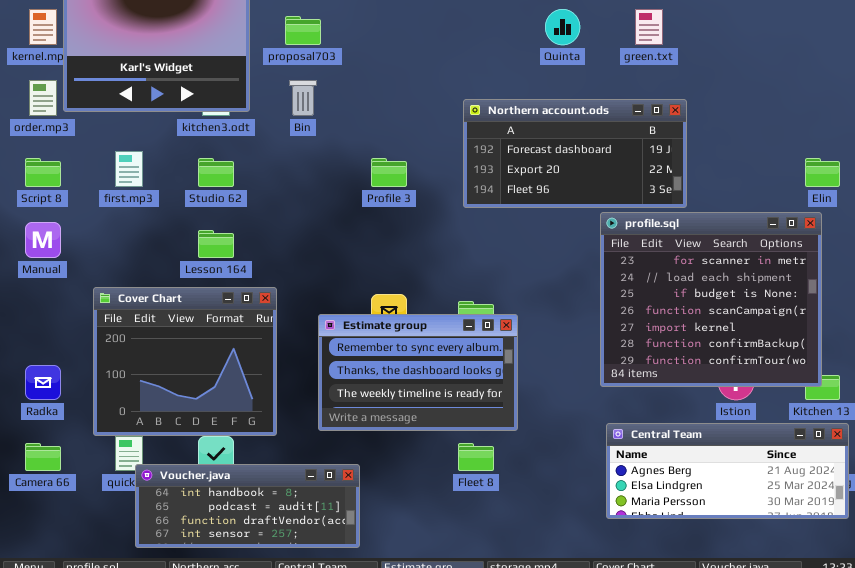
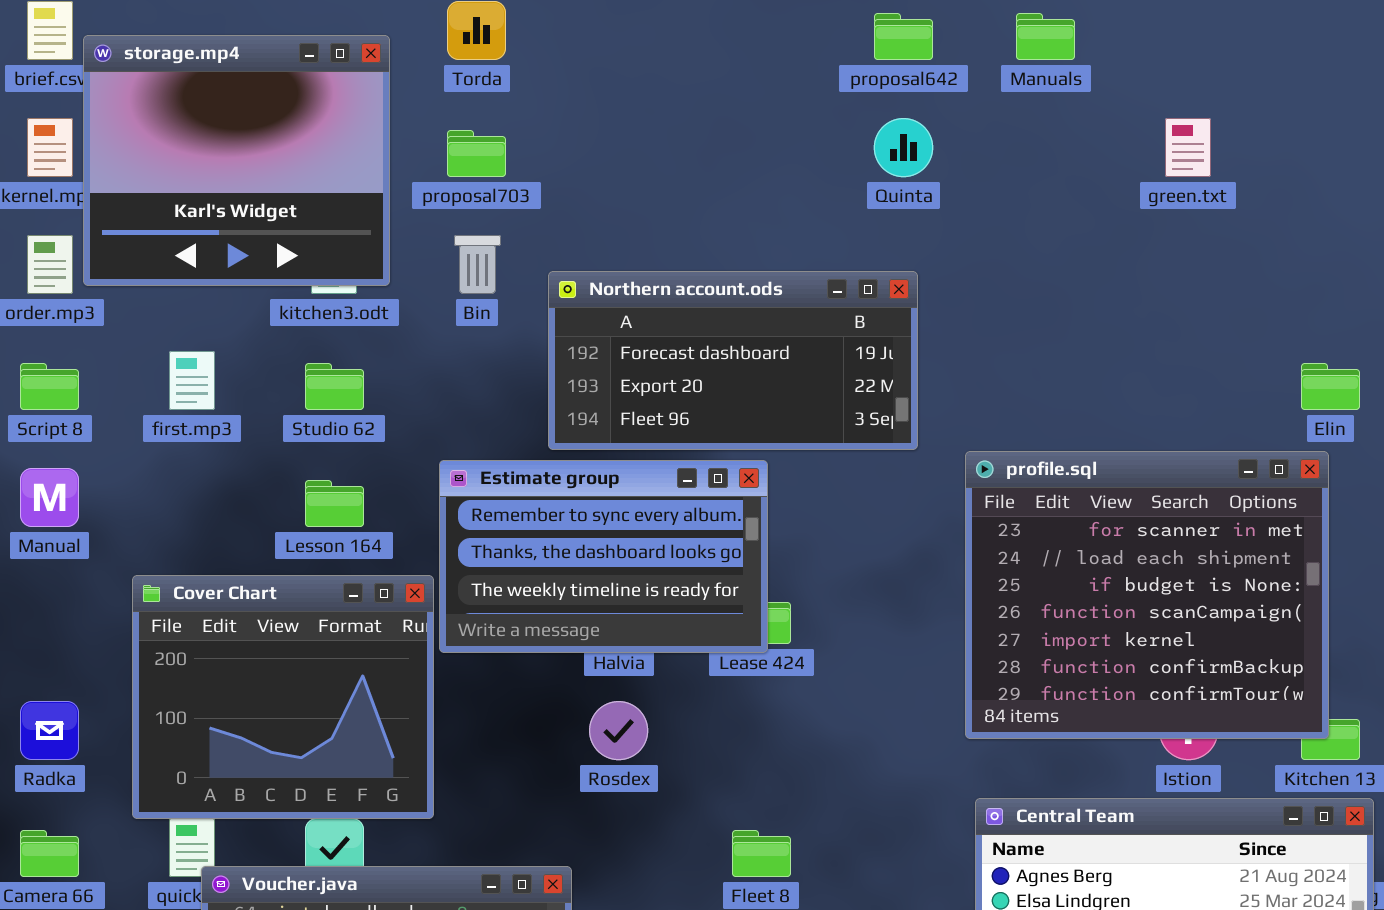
green.txt: [635,9,663,45] -> [1165,118,1211,177], moved
Northern account.ods: [463,99,687,208] -> [548,271,918,450], moved
Estimate group: [318,314,518,431] -> [439,460,768,653], moved

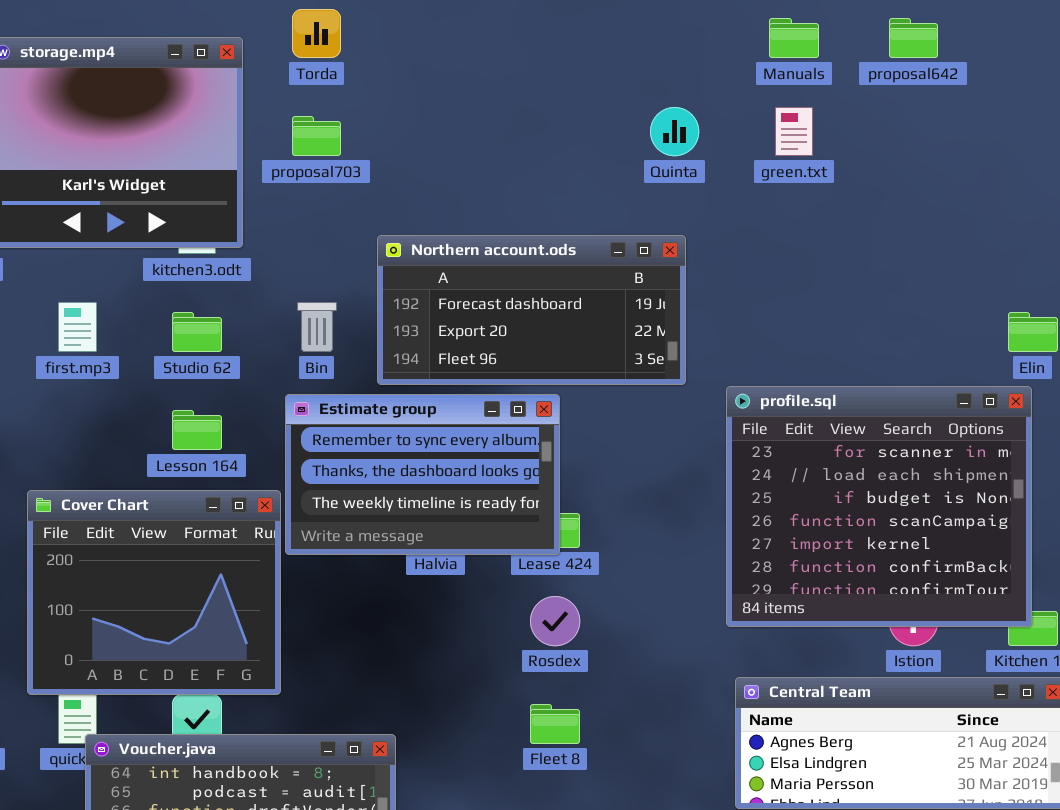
proposal642: [874,13,933,60] -> [889,18,938,58], moved
green.txt: [1165,118,1211,177] -> [775,107,813,156], moved
Bin: [454,235,501,294] -> [297,302,337,352], moved
Rosdex: [589,701,648,760] -> [530,596,580,646], moved

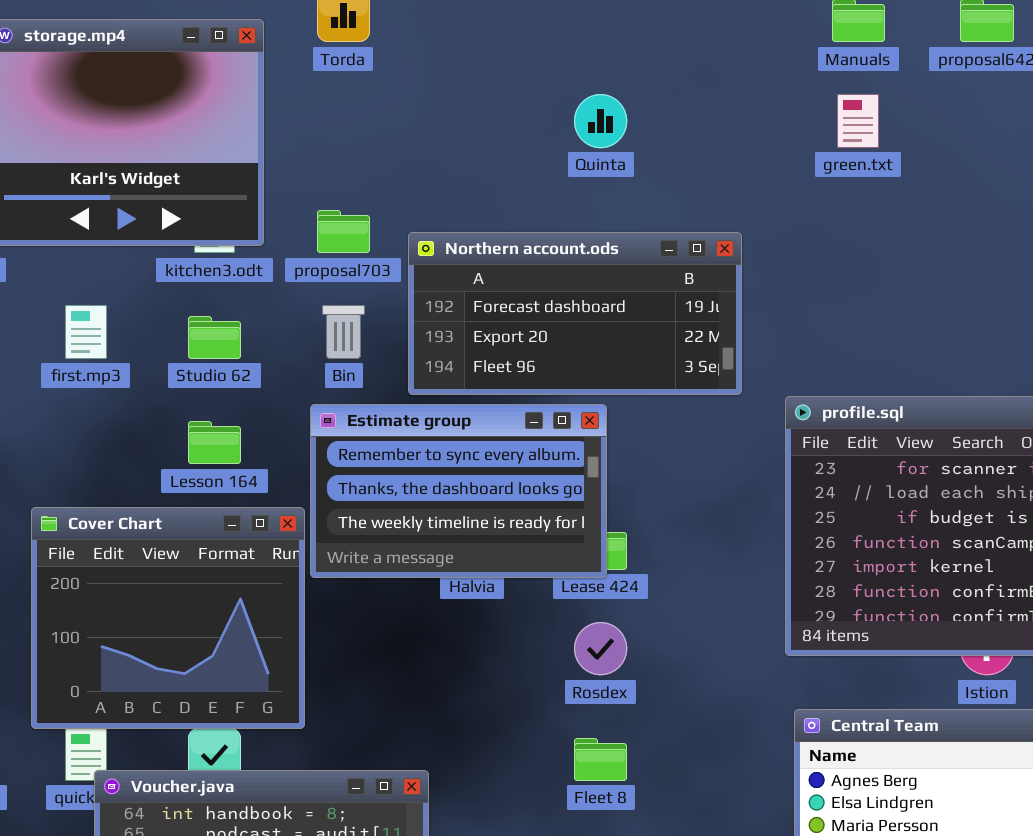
Quinta: [650,107,699,156] -> [574,94,627,148], moved
proposal703: [292,116,341,156] -> [317,210,370,253], moved

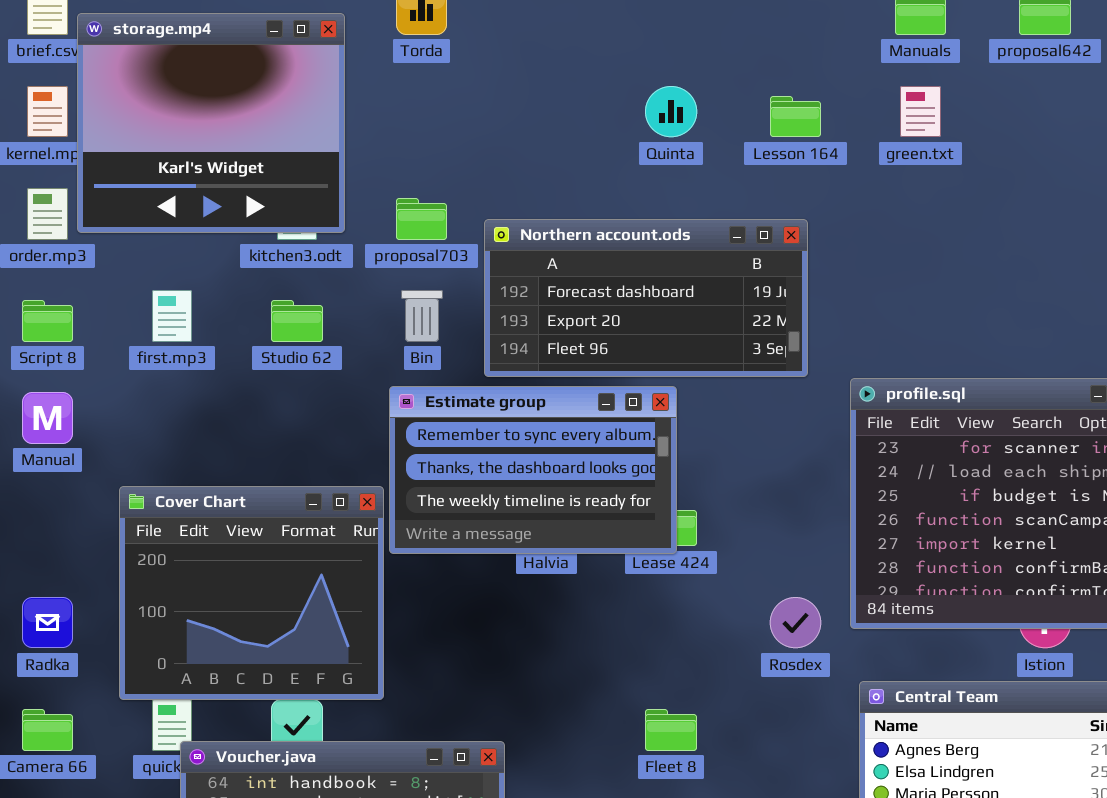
Lesson 164: [188,421,241,464] -> [770,96,821,137], moved
Rosdex: [574,622,627,675] -> [770,597,821,648], moved

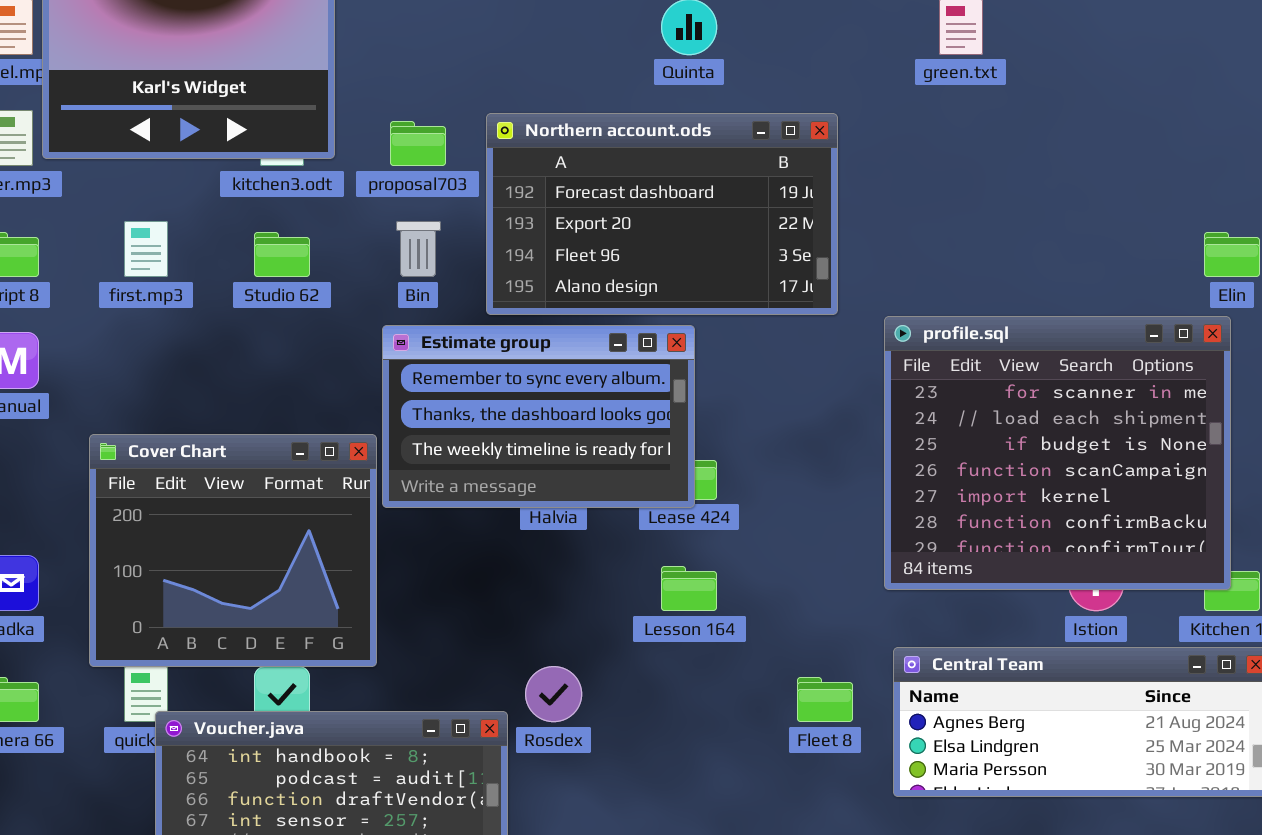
Lesson 164: [770,96,821,137] -> [661,566,717,611], moved
Northern account.ods: [484,219,808,377] -> [486,113,838,315], resized
Rosdex: [770,597,821,648] -> [525,666,582,722], moved
Fleet 8: [645,709,697,751] -> [797,677,853,722], moved

